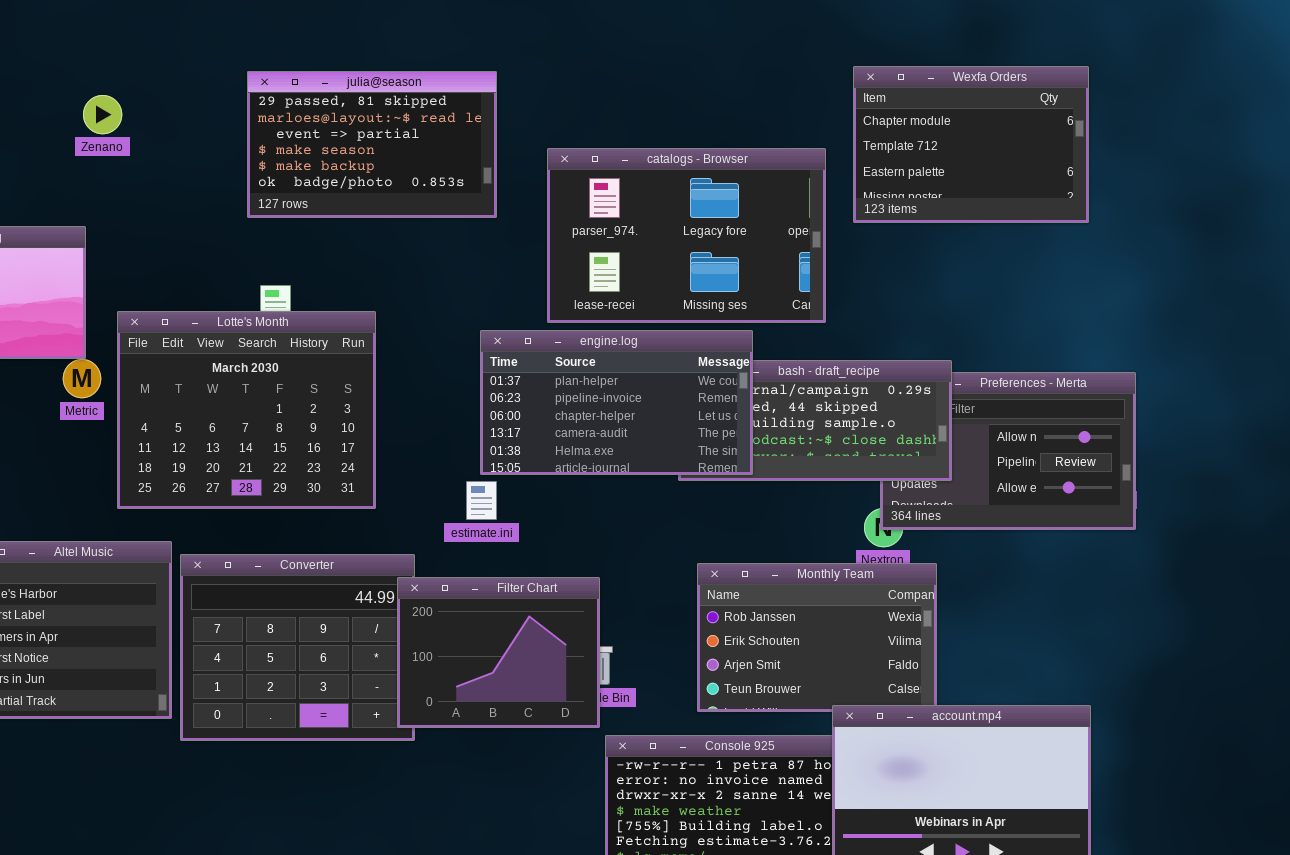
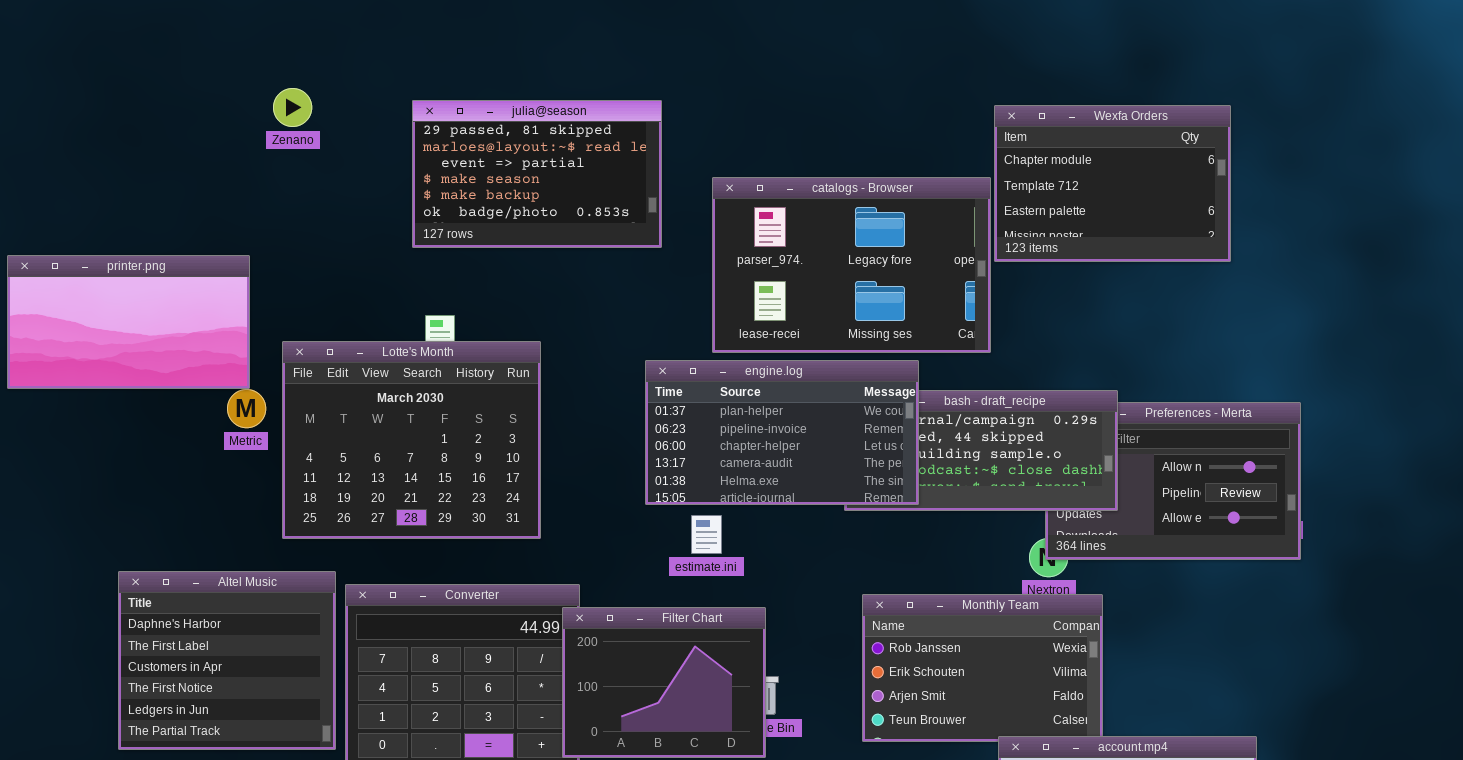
Wexfa Orders: [853,66,1089,223] -> [994,105,1231,262], moved
Zenano: [83,95,122,134] -> [273,88,312,127], moved
estimate.ini: [466,481,497,520] -> [691,515,722,554], moved

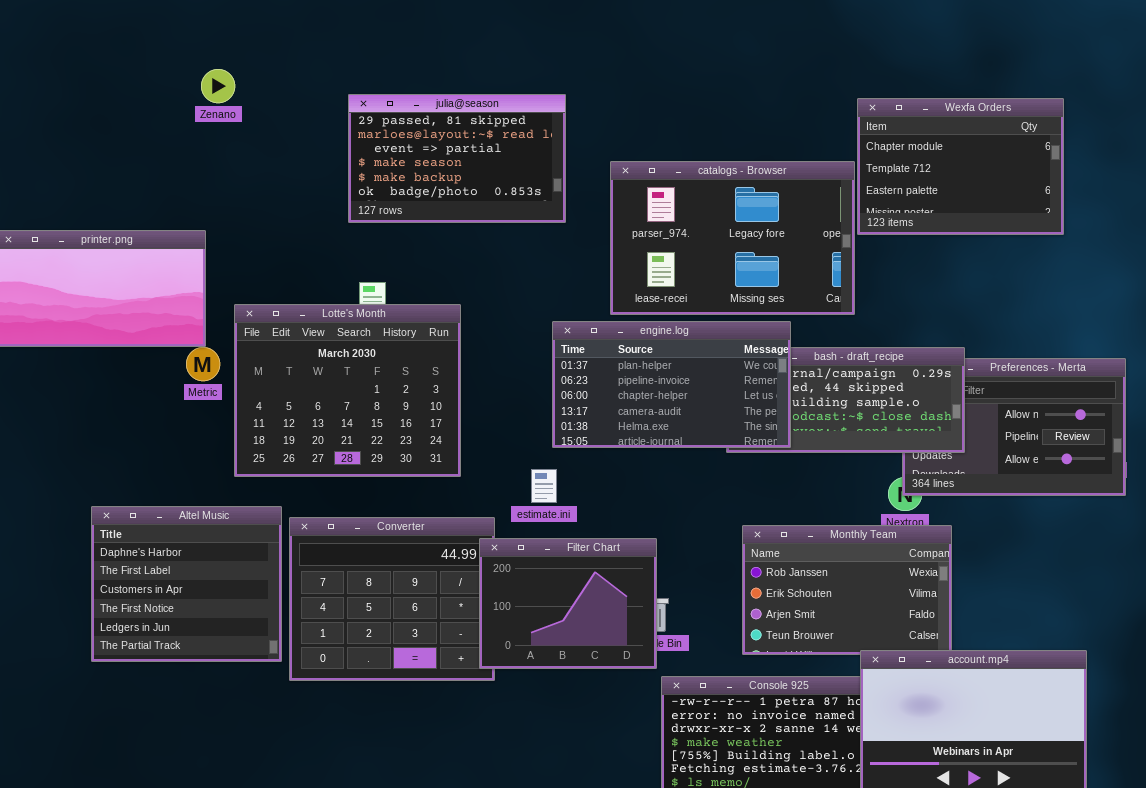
Zenano: [273,88,312,127] -> [201,69,235,103], moved
estimate.ini: [691,515,722,554] -> [531,469,557,503], moved

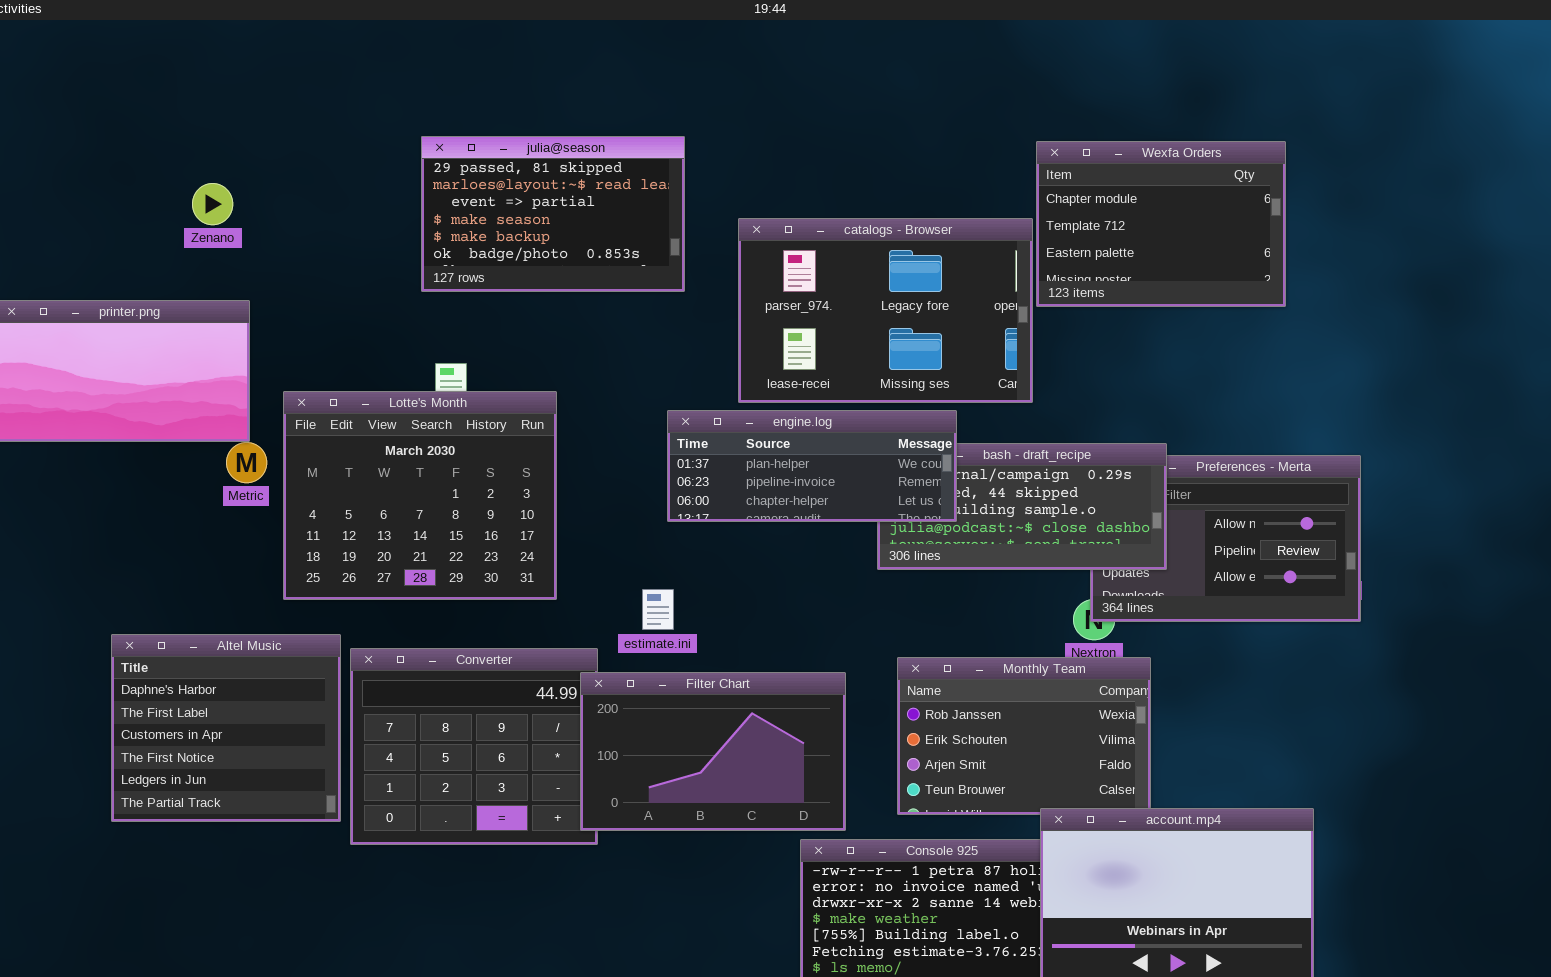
Zenano: [201,69,235,103] -> [192,183,233,225], moved
engine.log: [552,321,791,448] -> [667,410,957,522], resized
Filter Chart: [479,538,657,669] -> [580,672,846,831], resized

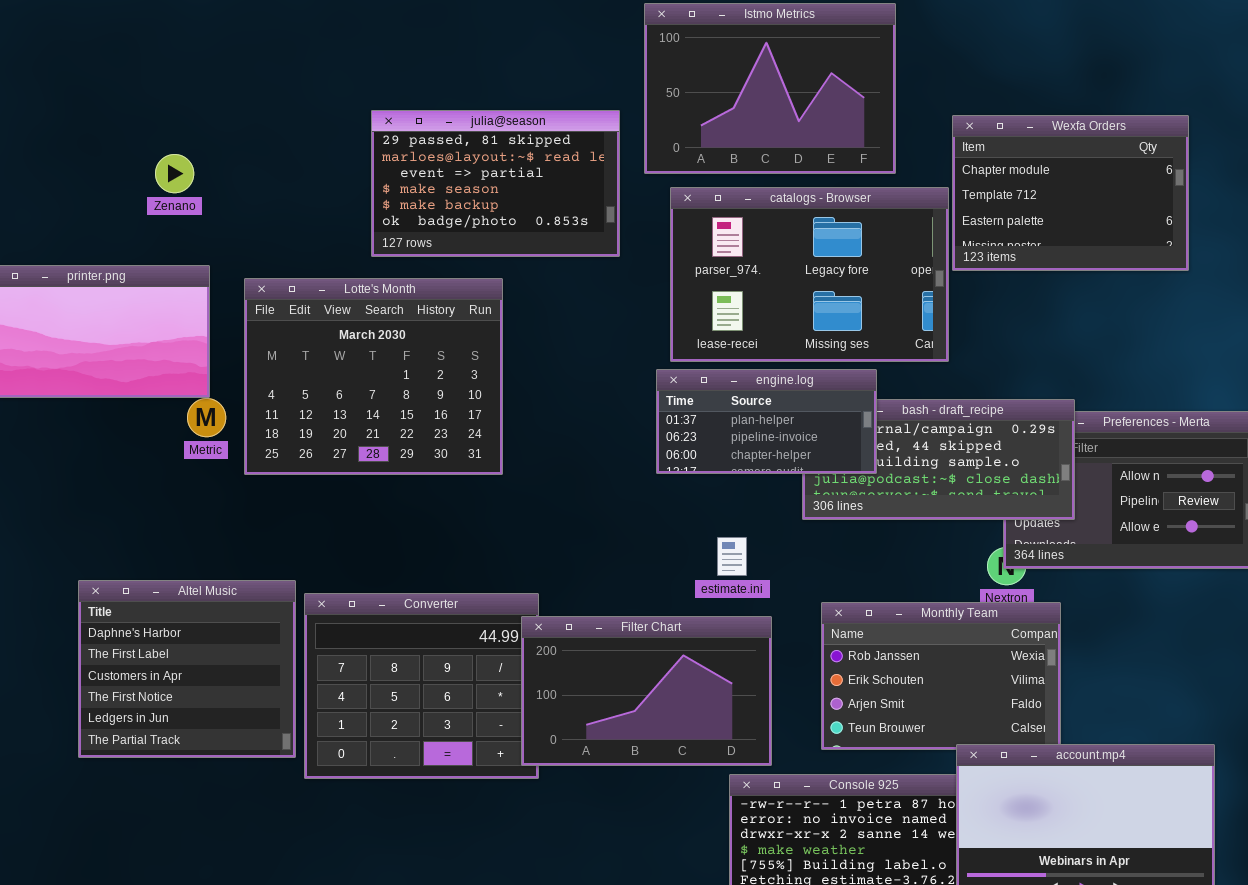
Istmo Metrics: none -> [644,3,896,174], opened
Lotte's Month: [283,391,557,600] -> [244,278,503,475], moved
engine.log: [667,410,957,522] -> [656,369,877,474], resized
estimate.ini: [642,589,674,630] -> [717,537,747,576], moved

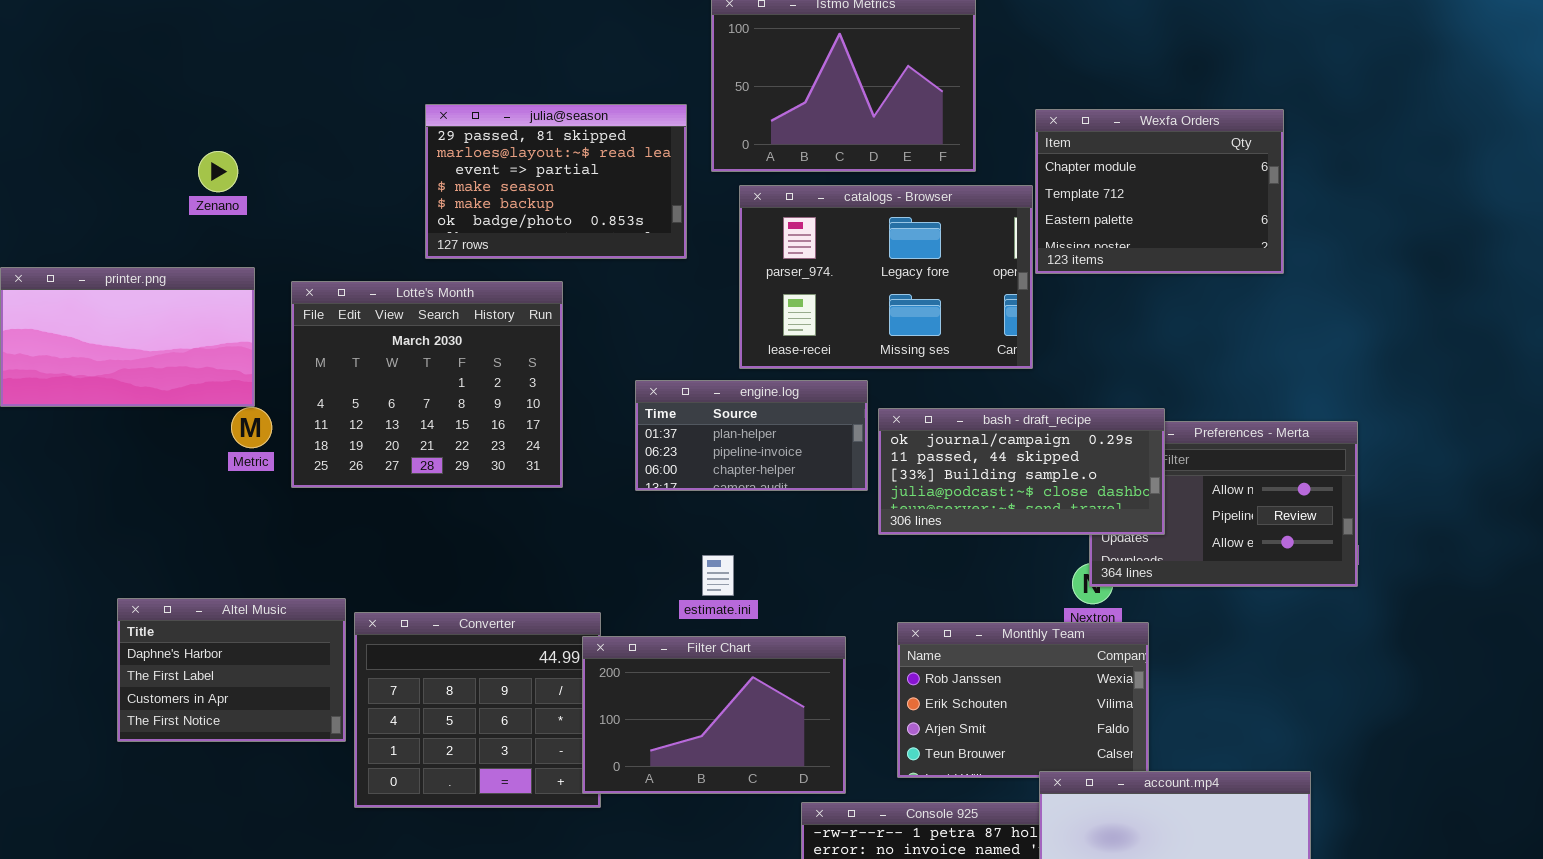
engine.log: [656,369,877,474] -> [635,380,868,491], moved
estimate.ini: [717,537,747,576] -> [702,555,734,596], moved
Altel Music: [78,580,296,758] -> [117,598,346,742], resized

